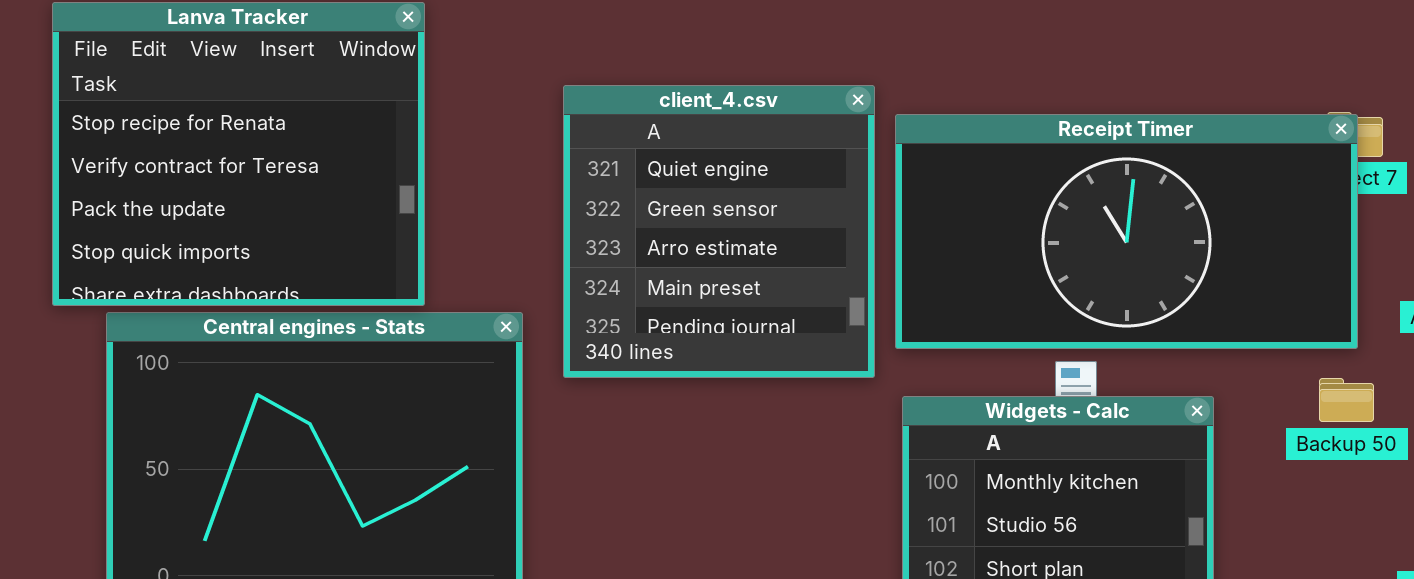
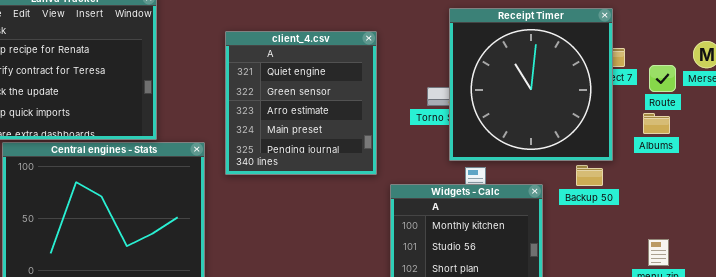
Receipt Timer: [895,114,1358,349] -> [449,8,613,161], resized
Backup 50: [1319,378,1374,422] -> [576,165,603,186], moved

